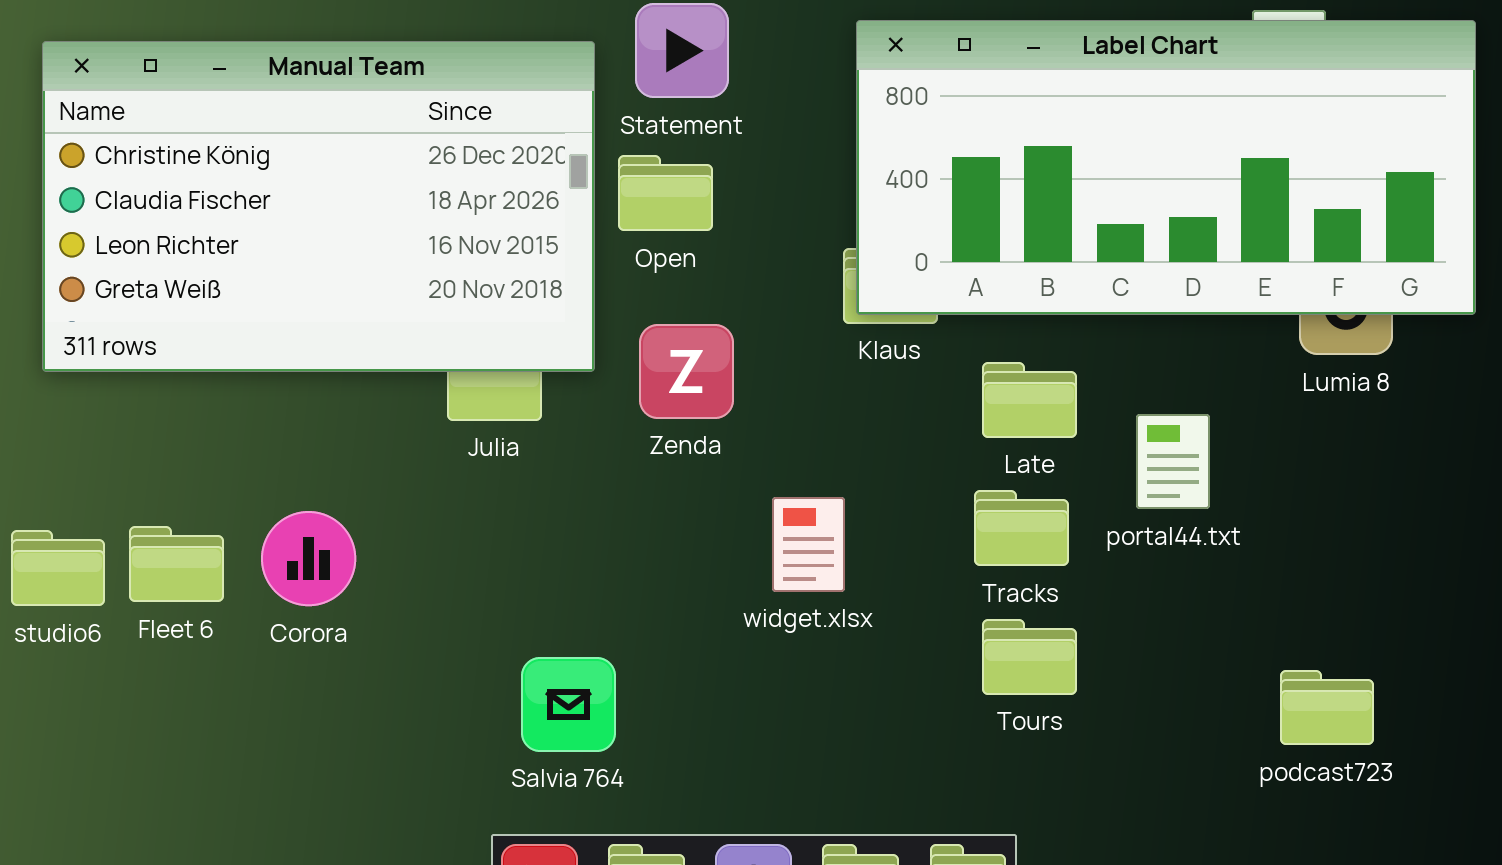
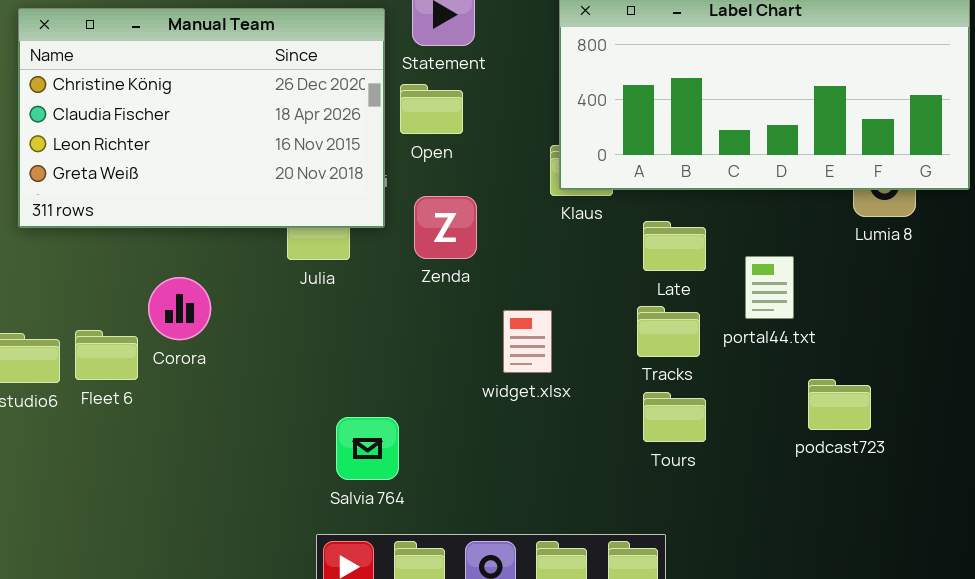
Corora: [261,511,356,606] -> [148,277,211,340], moved
podcast723: [1280,670,1374,745] -> [808,379,871,430], moved

